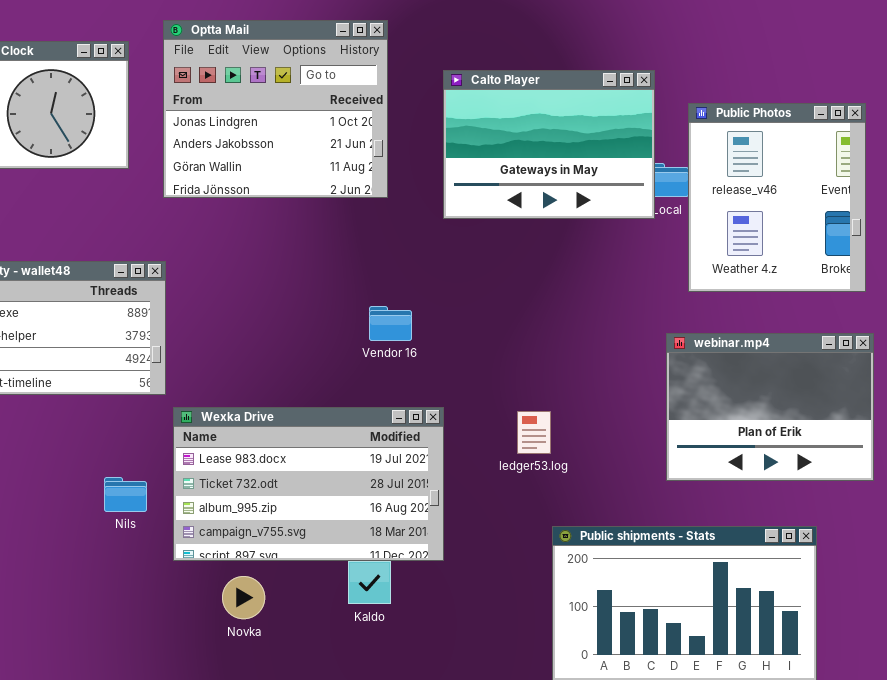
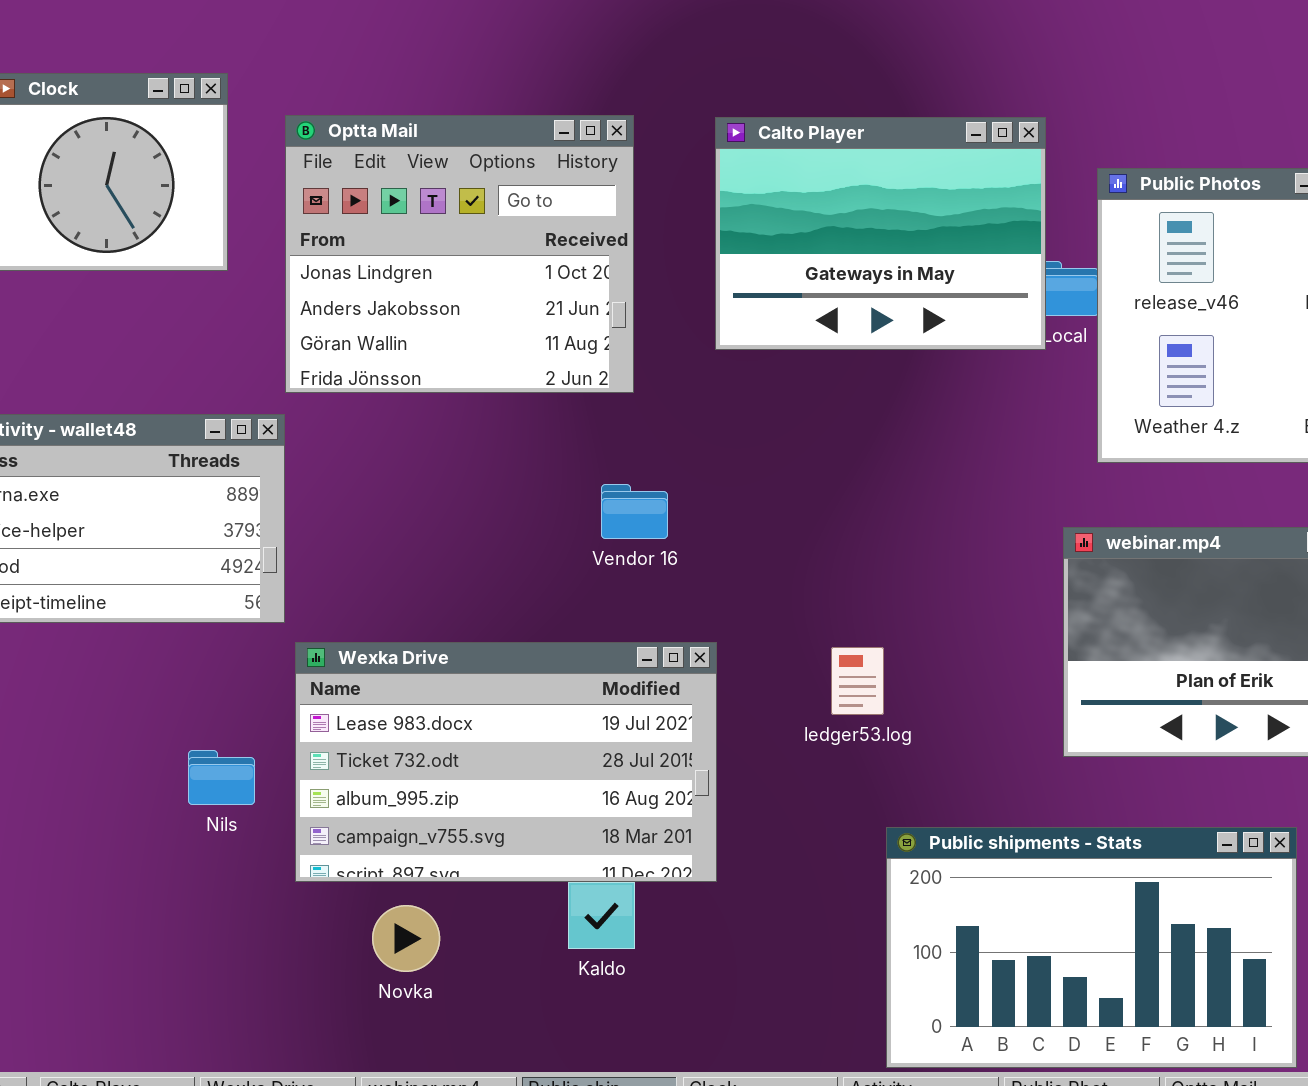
Optta Mail: [163,20,388,198] -> [285,115,634,393], moved

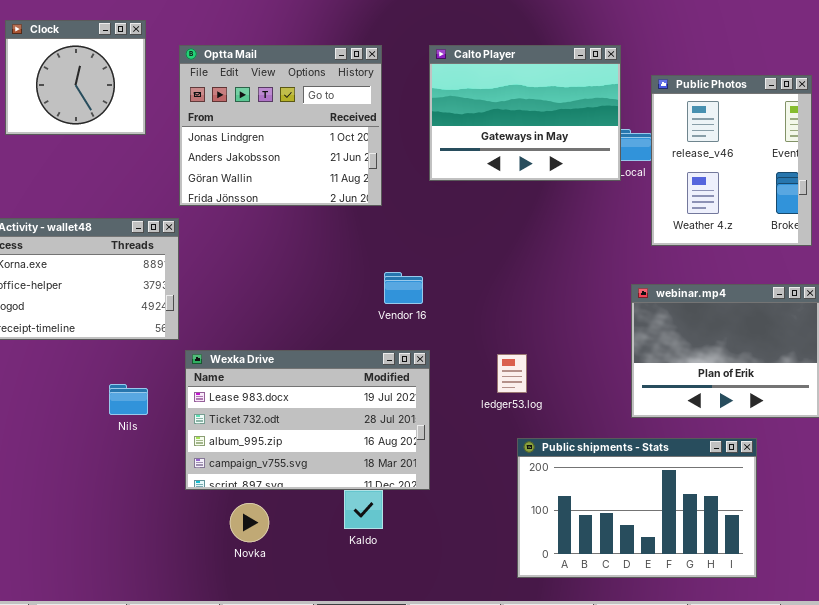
Vendor 16: [601,484,668,539] -> [384,272,423,304], moved
Nils: [188,750,255,805] -> [109,384,148,415], moved
Public shipments - Stats: [886,827,1297,1068] -> [517,438,757,578], moved

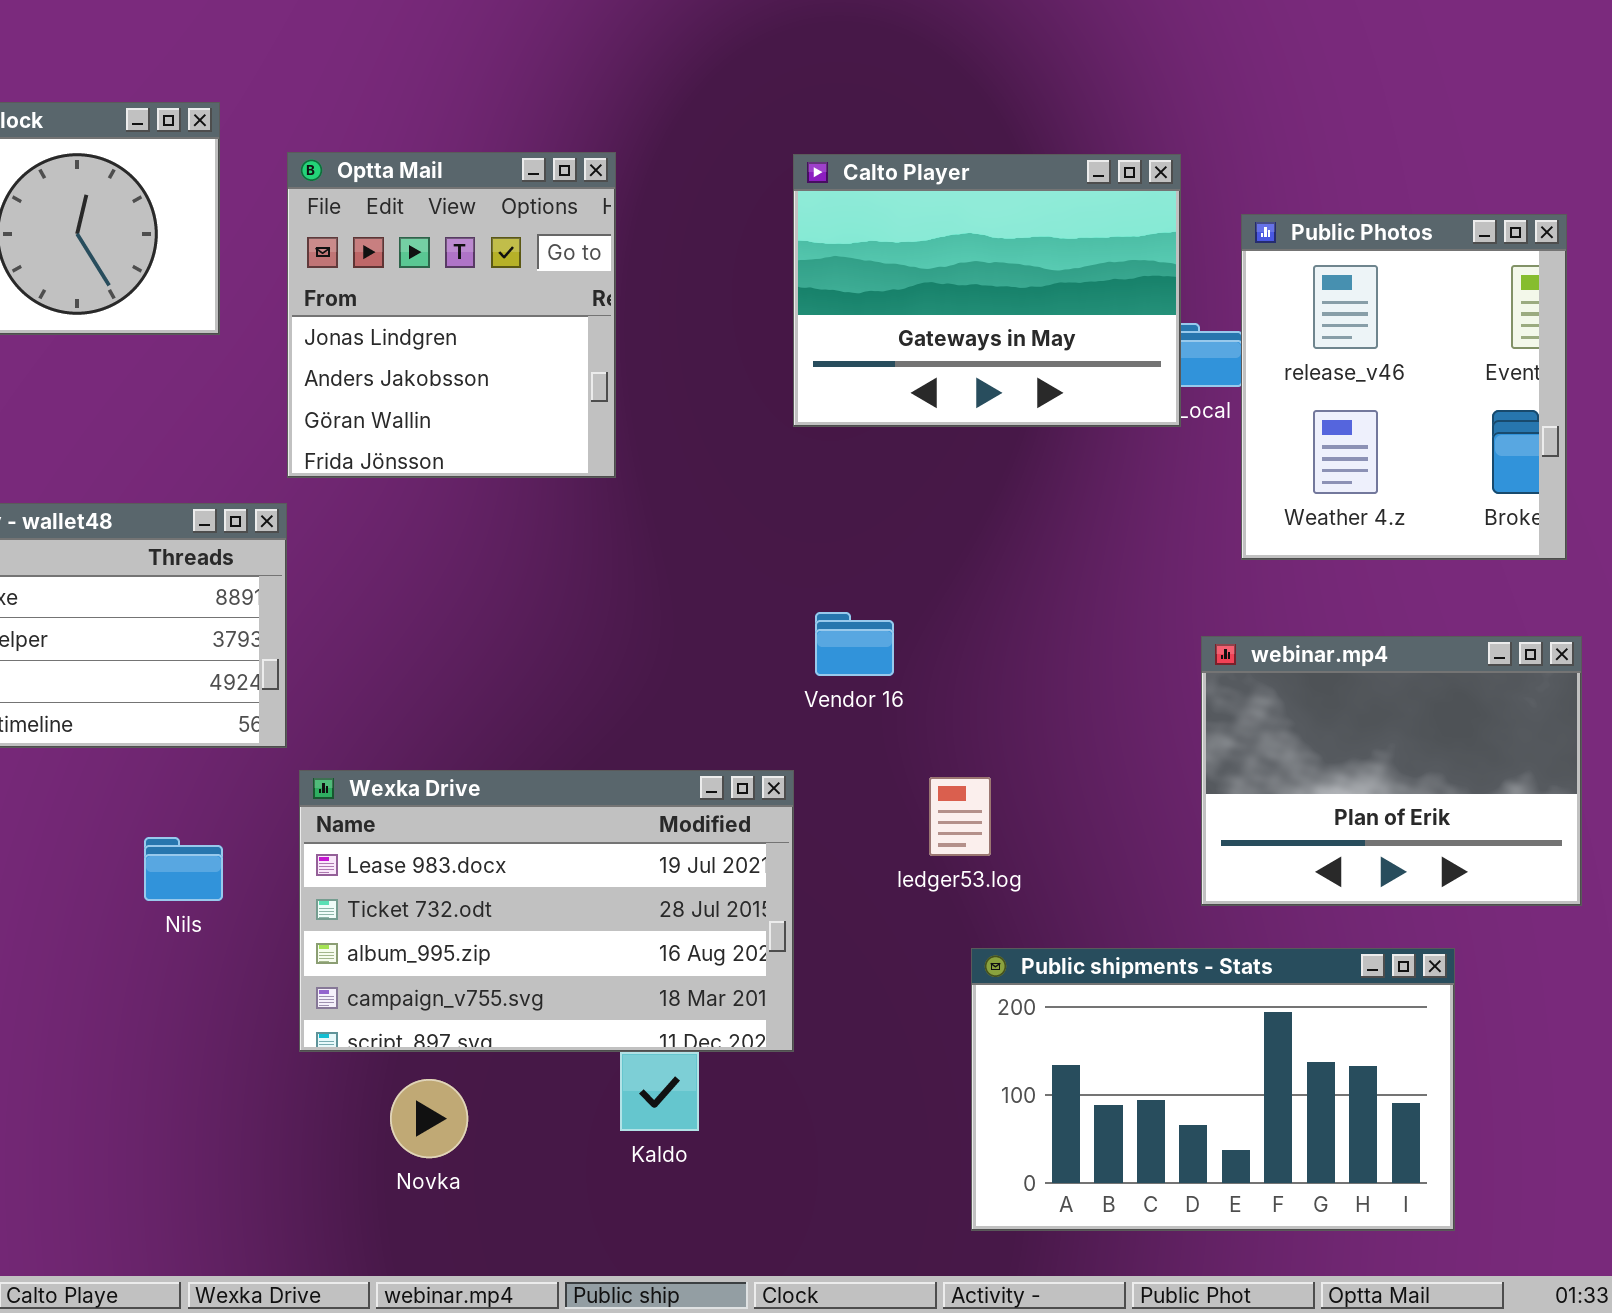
Optta Mail: [179,45,382,206] -> [287,152,616,478], resized
Vendor 16: [384,272,423,304] -> [815,612,894,676], moved

